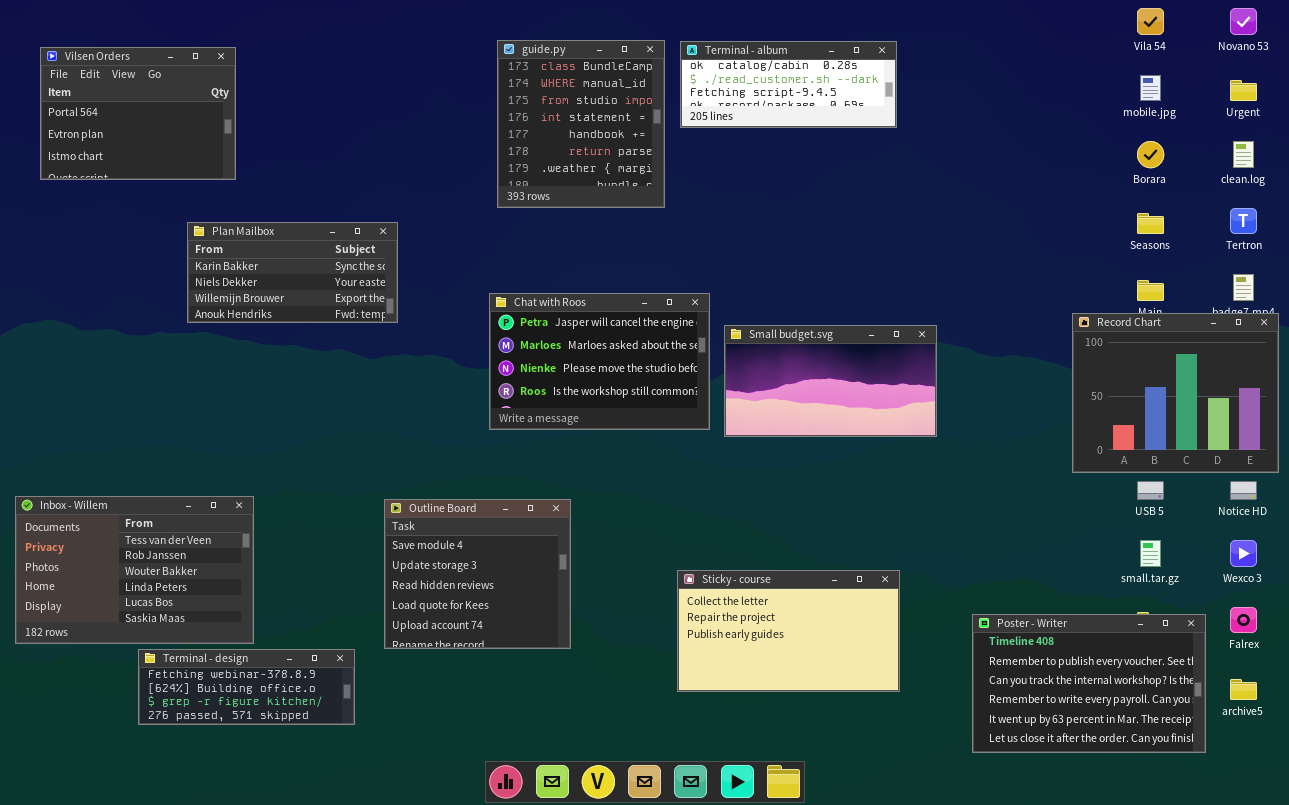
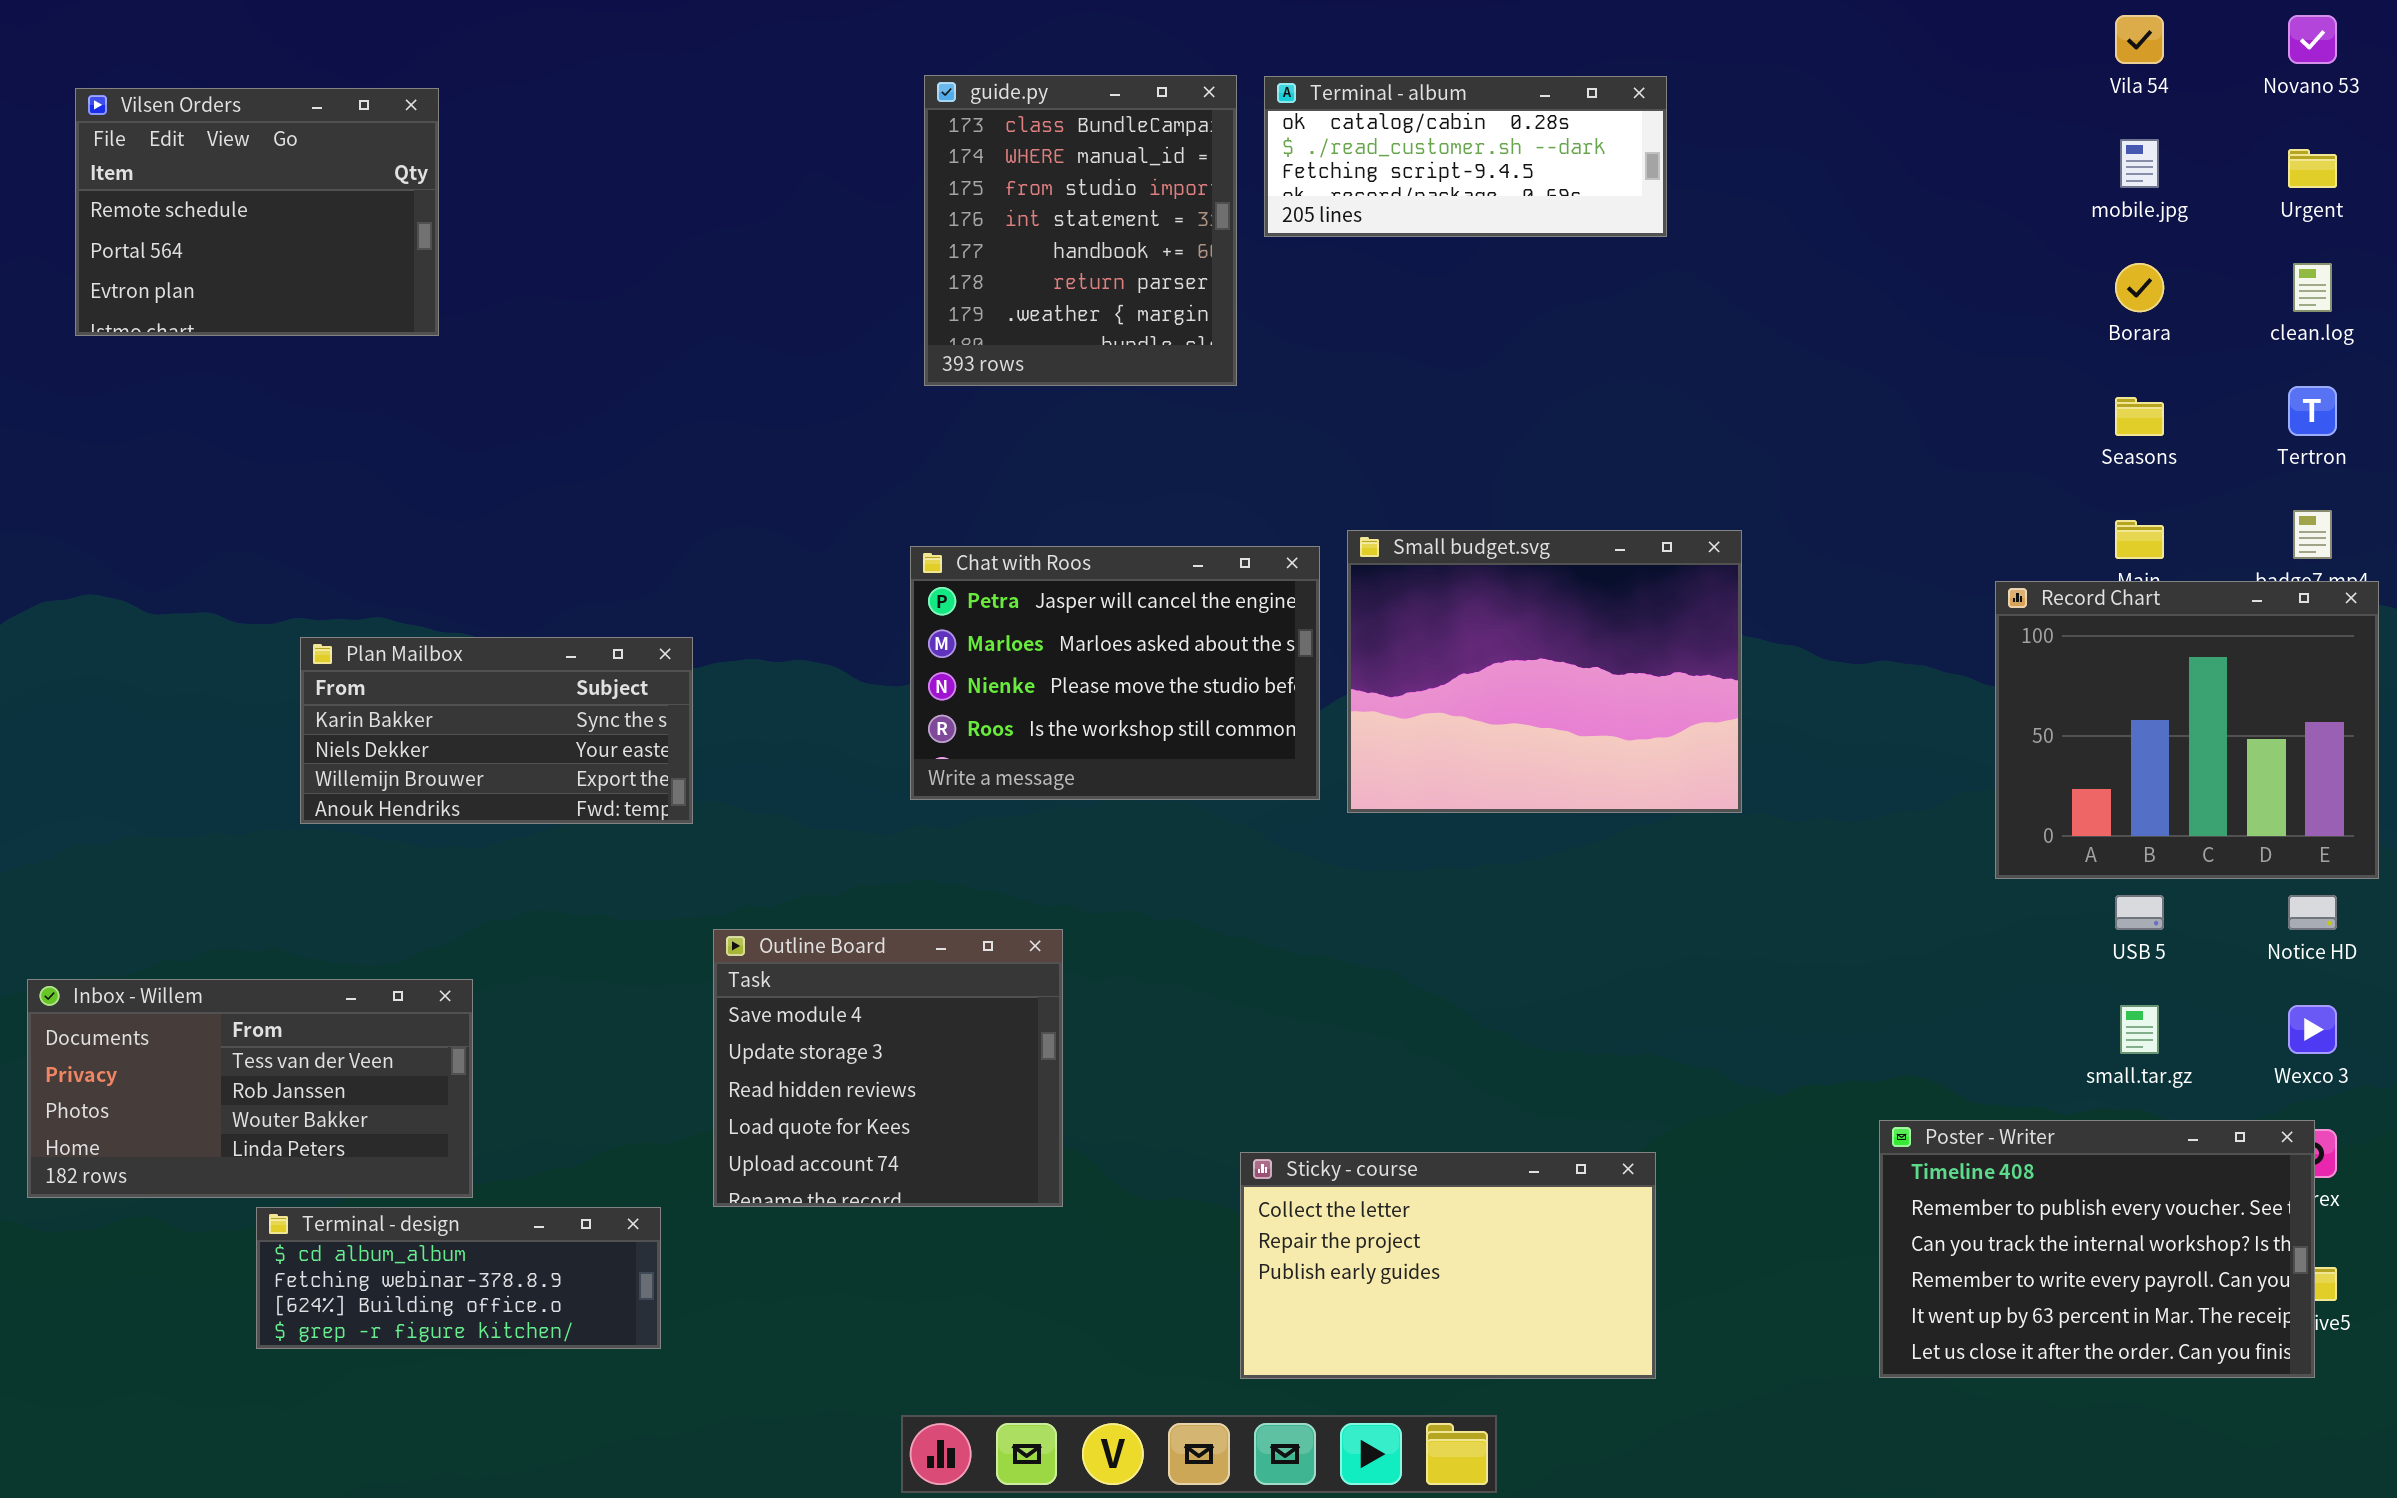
Vilsen Orders: [40,47,236,180] -> [75,88,439,336], scrolled up 1 row
Plan Mailbox: [187,222,398,323] -> [300,637,693,824], moved
Small budget.svg: [724,325,937,437] -> [1347,530,1742,813], resized
Inbox - Willem: [15,496,254,644] -> [27,979,473,1198], resized
Sticky - course: [677,570,900,692] -> [1240,1152,1656,1379], moved
Poster - Writer: [972,614,1206,753] -> [1879,1120,2315,1378], moved
Terminal - design: [138,649,355,725] -> [256,1207,661,1349], scrolled up 1 row

